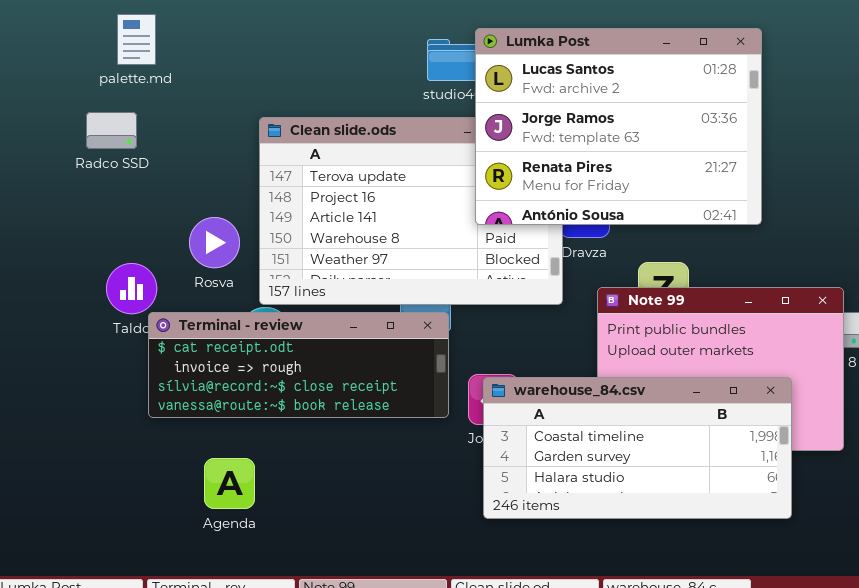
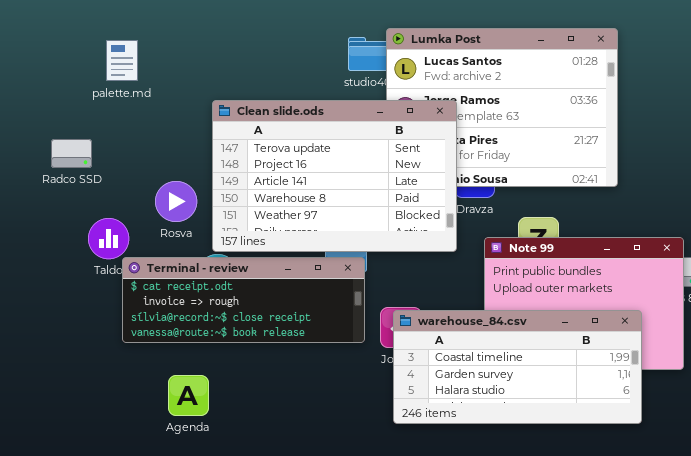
palette.md: [117,14,156,65] -> [106,40,138,81], moved
Radco SSD: [86,112,137,149] -> [51,139,92,168], moved
Clean slide.ods: [259,117,563,305] -> [212,100,457,252], raised

